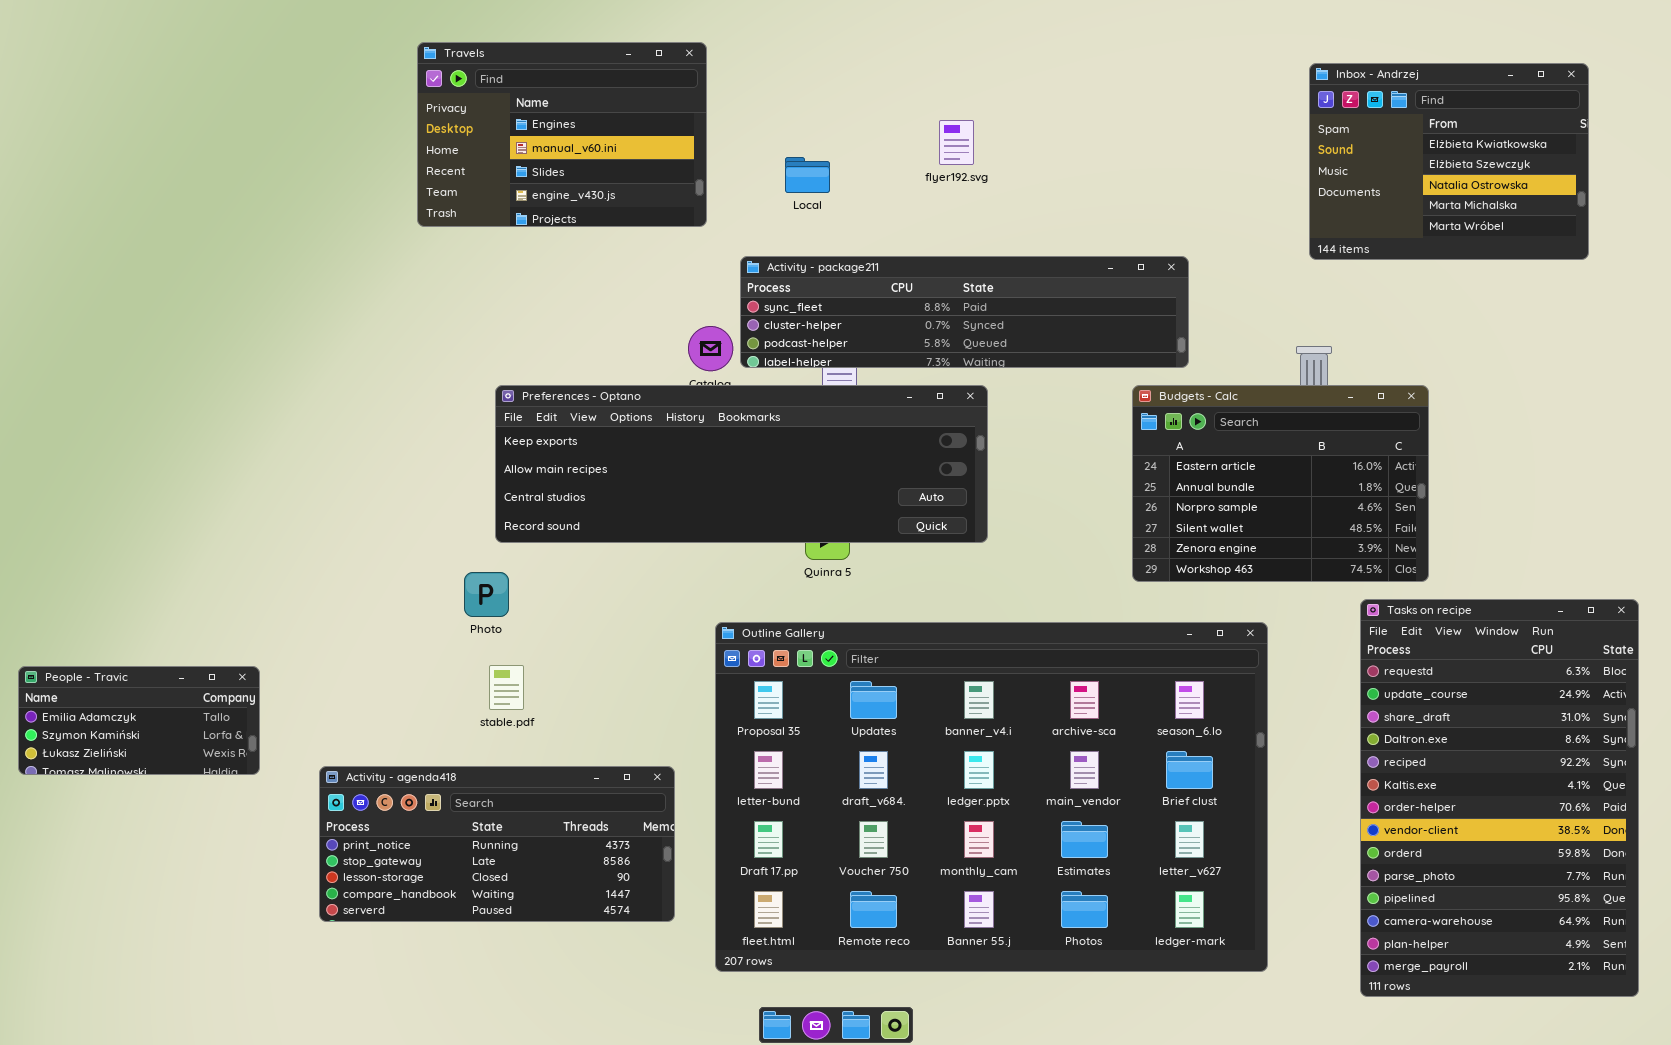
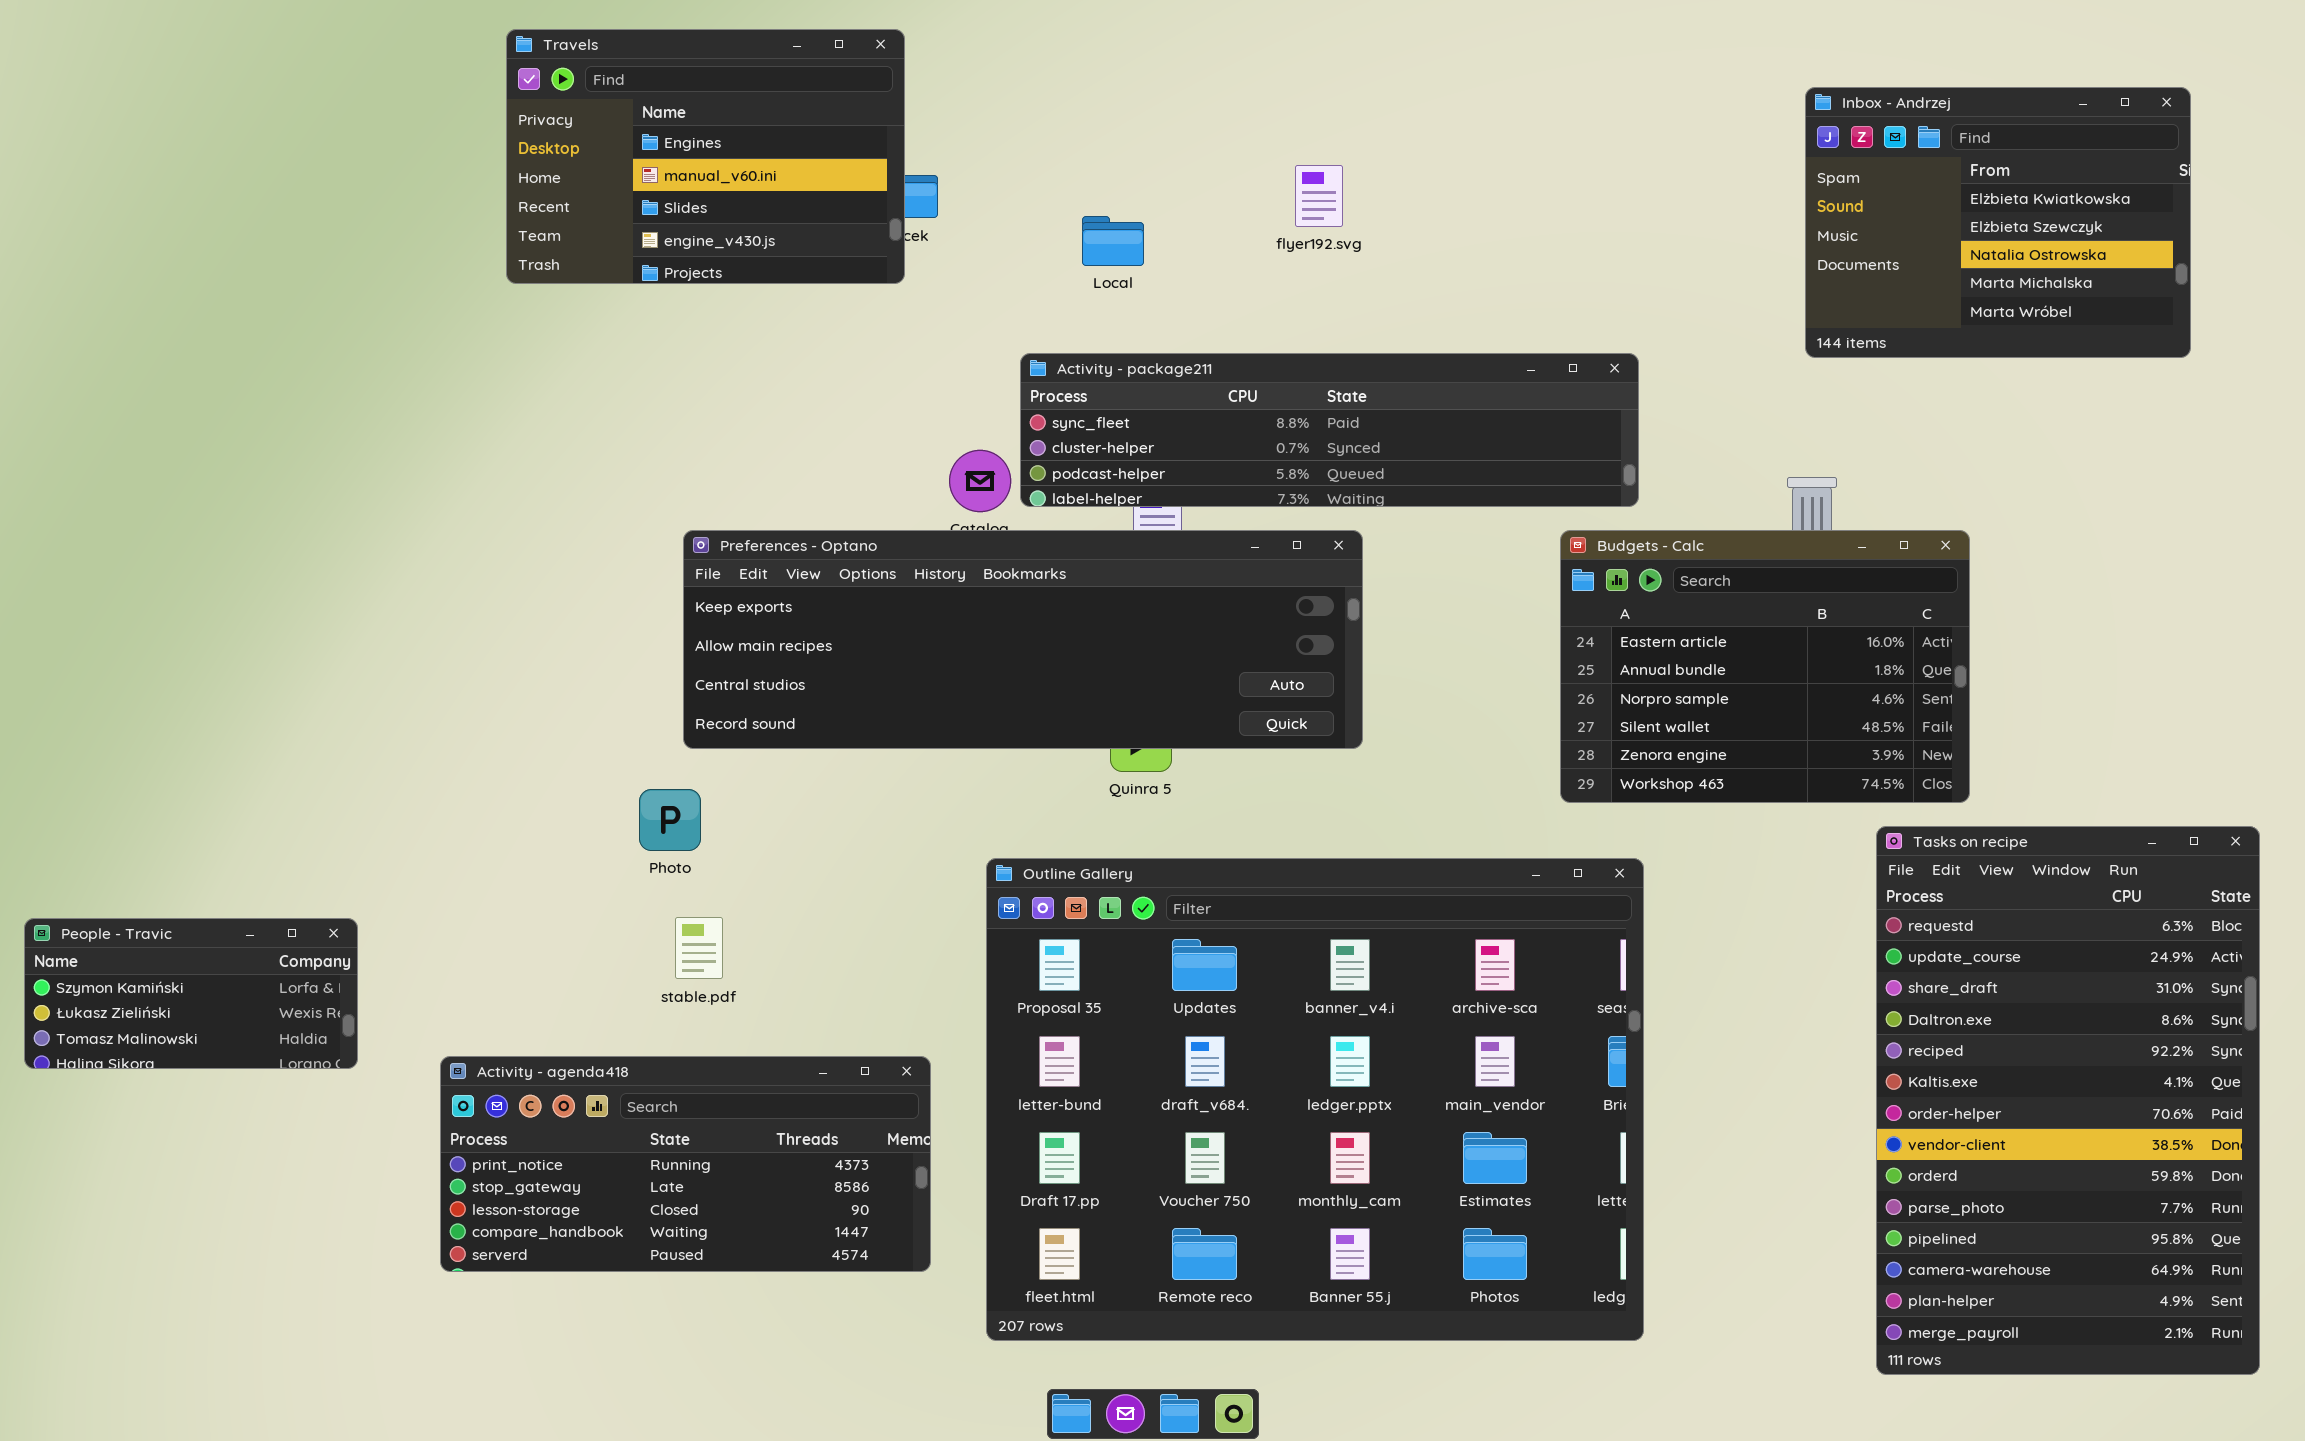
Travels: [417,42,707,227] -> [506,29,905,284], moved
Outline Gallery: [715,622,1268,972] -> [986,858,1644,1341], resized
People - Travic: [18,666,260,775] -> [24,918,358,1069], scrolled down 1 row

